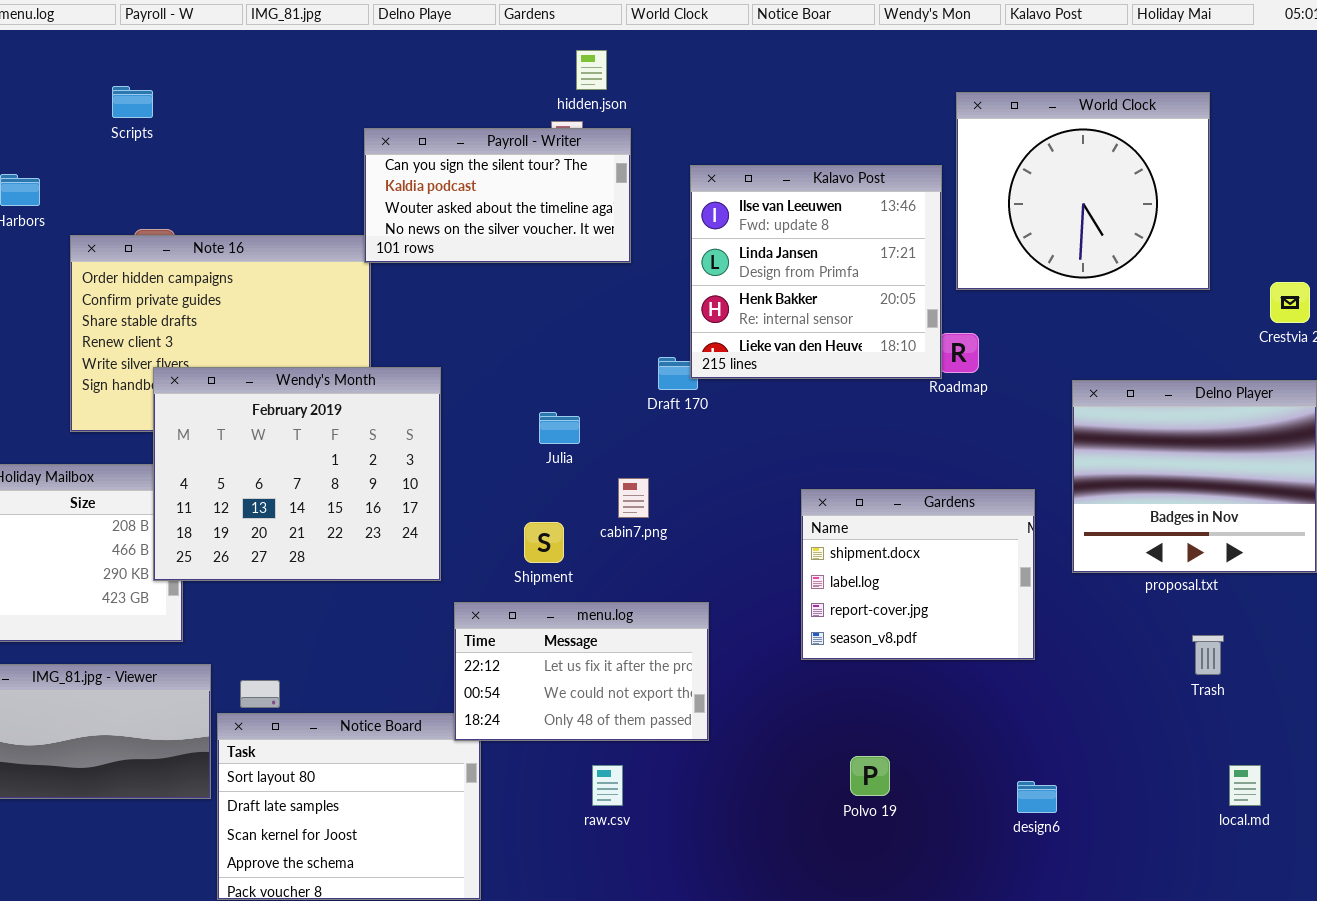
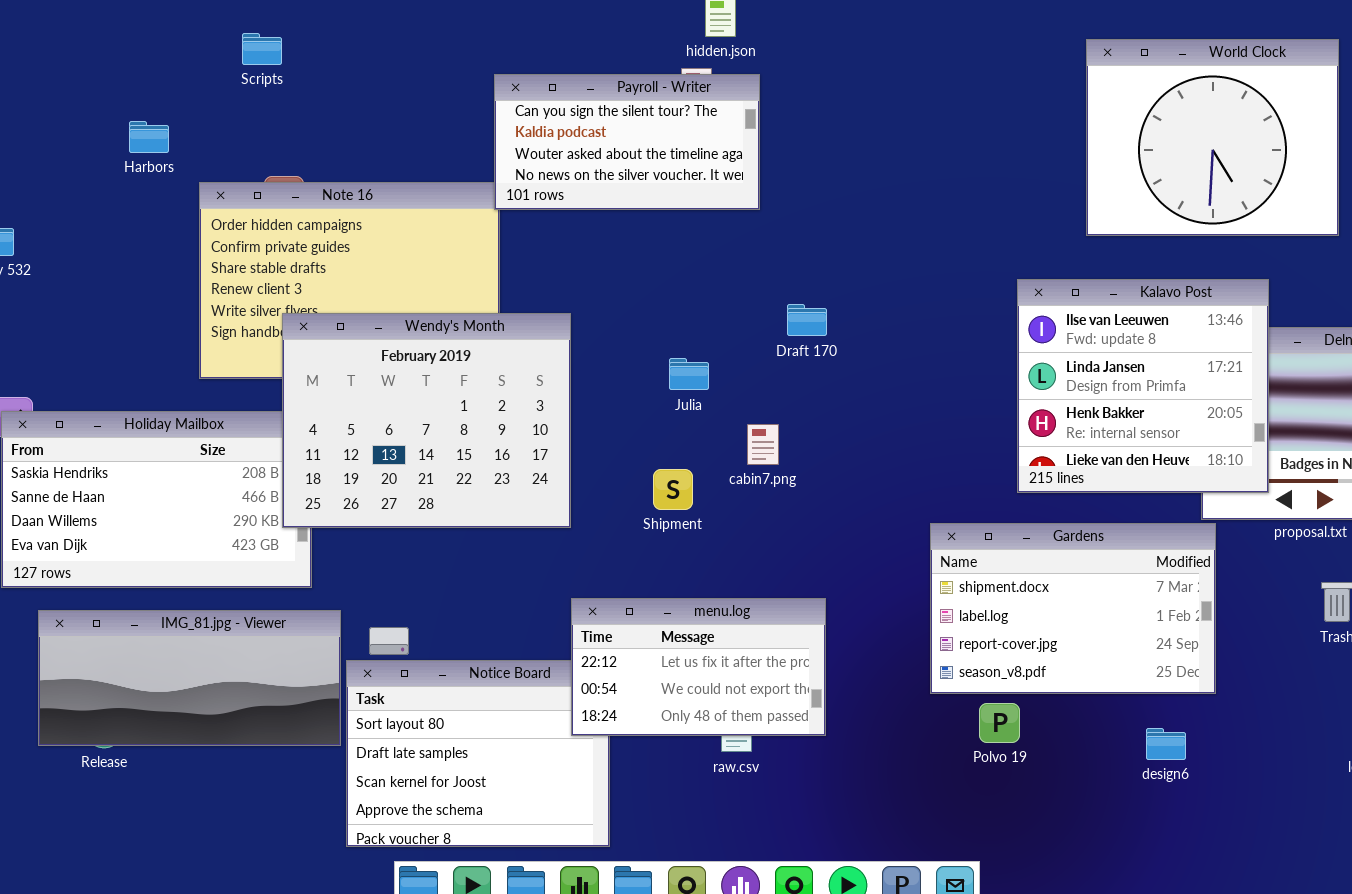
Kalavo Post: [690,165,942,379] -> [1017,279,1269,493], moved
Gardens: [801,489,1035,660] -> [930,523,1216,694], moved, resized
menu.log: [454,602,709,741] -> [571,598,826,736], moved

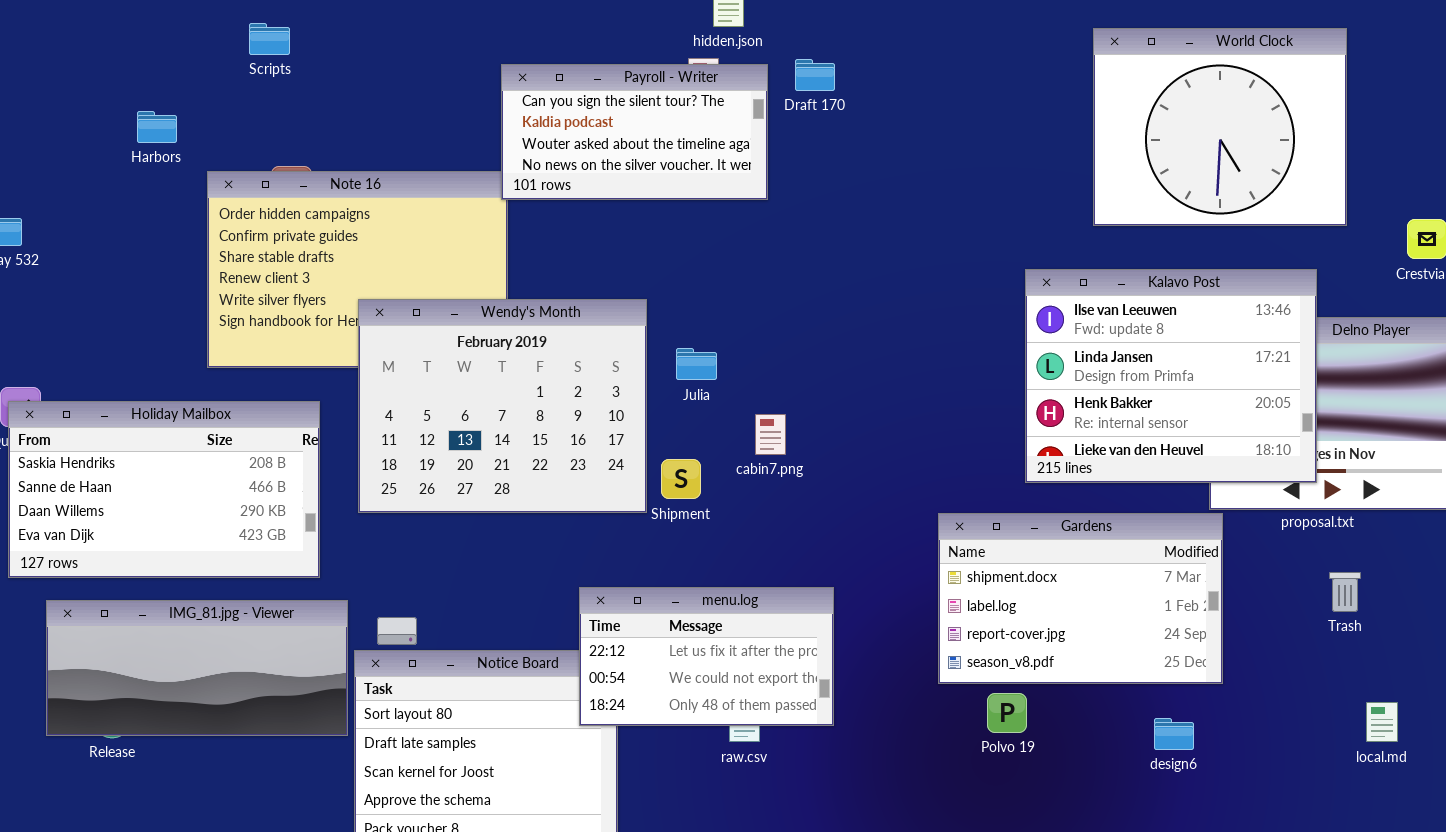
Kalavo Post: [1017,279,1269,493] -> [1025,269,1317,483], resized
Draft 170: [787,304,827,336] -> [795,59,835,91], moved
Wendy's Month: [282,313,571,528] -> [358,299,647,513], moved

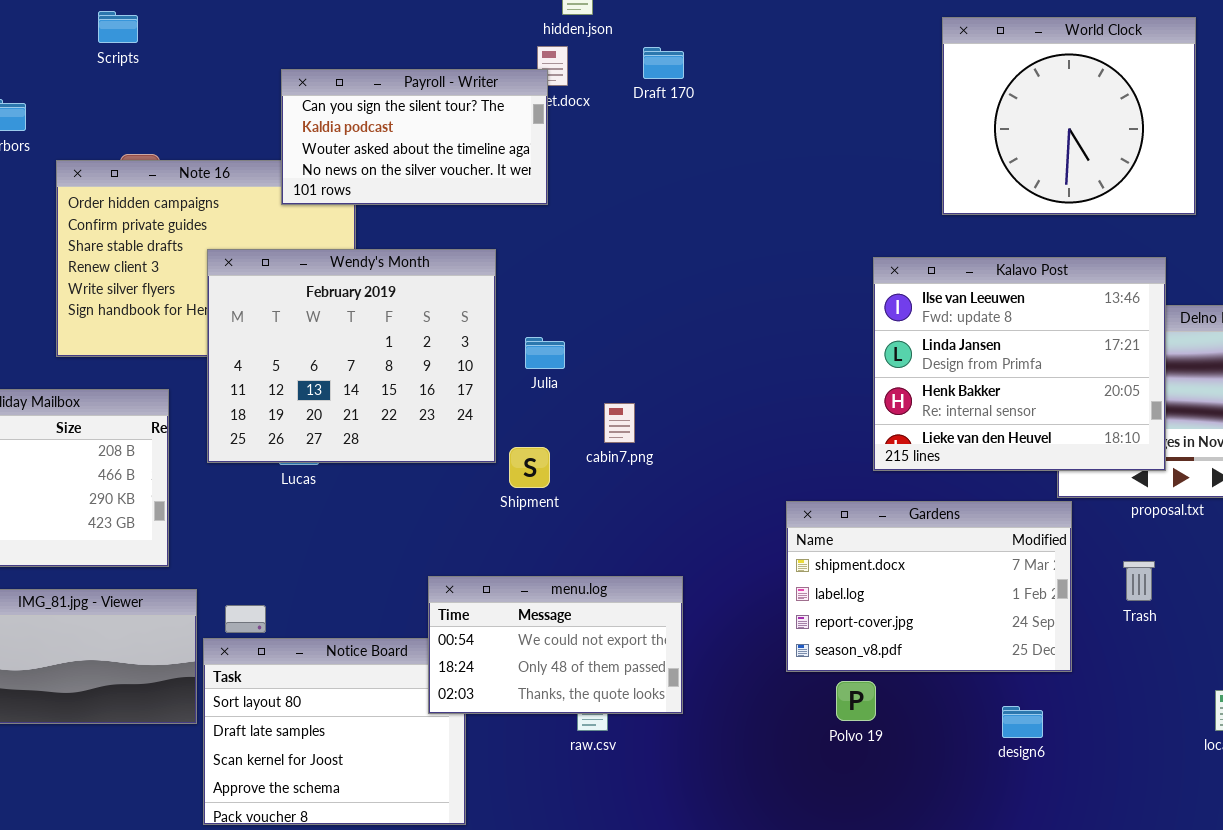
Payroll - Writer: [501,64,768,200] -> [281,69,548,205], moved
Wendy's Month: [358,299,647,513] -> [207,249,496,463], moved
Trash: [1329,572,1361,612] -> [1123,561,1155,601], moved
menu.log: [579,587,834,726] -> [428,576,683,714], scrolled down 1 row

